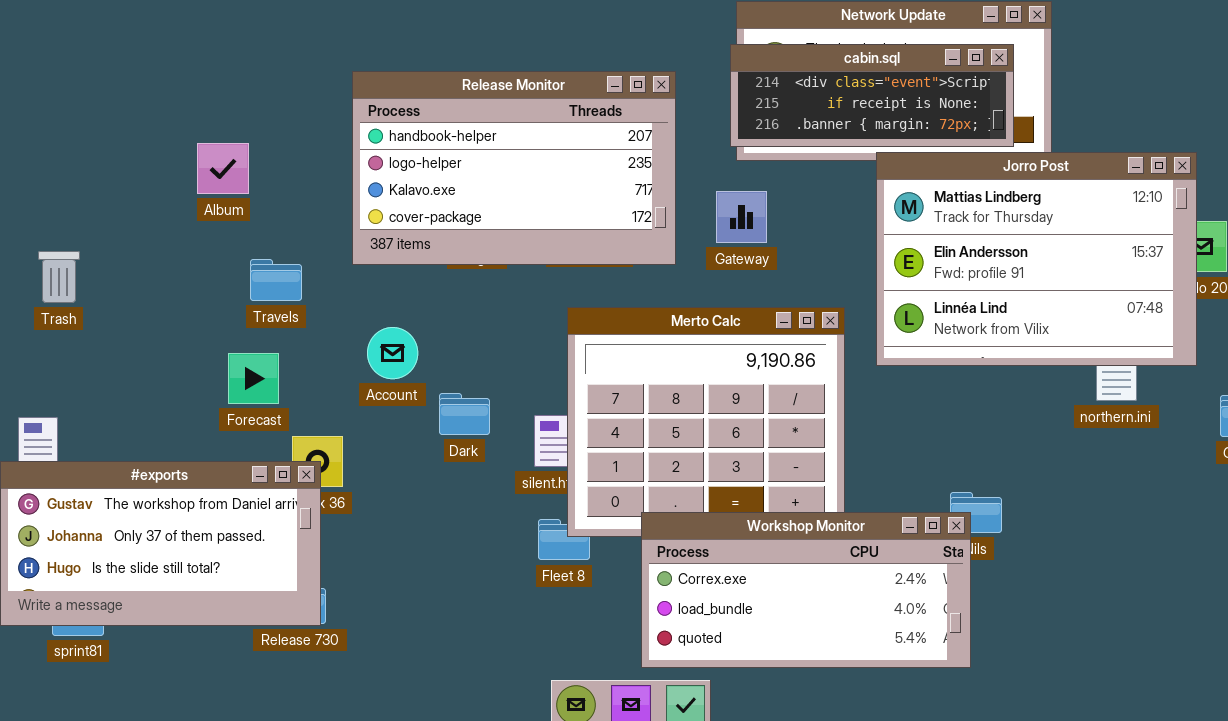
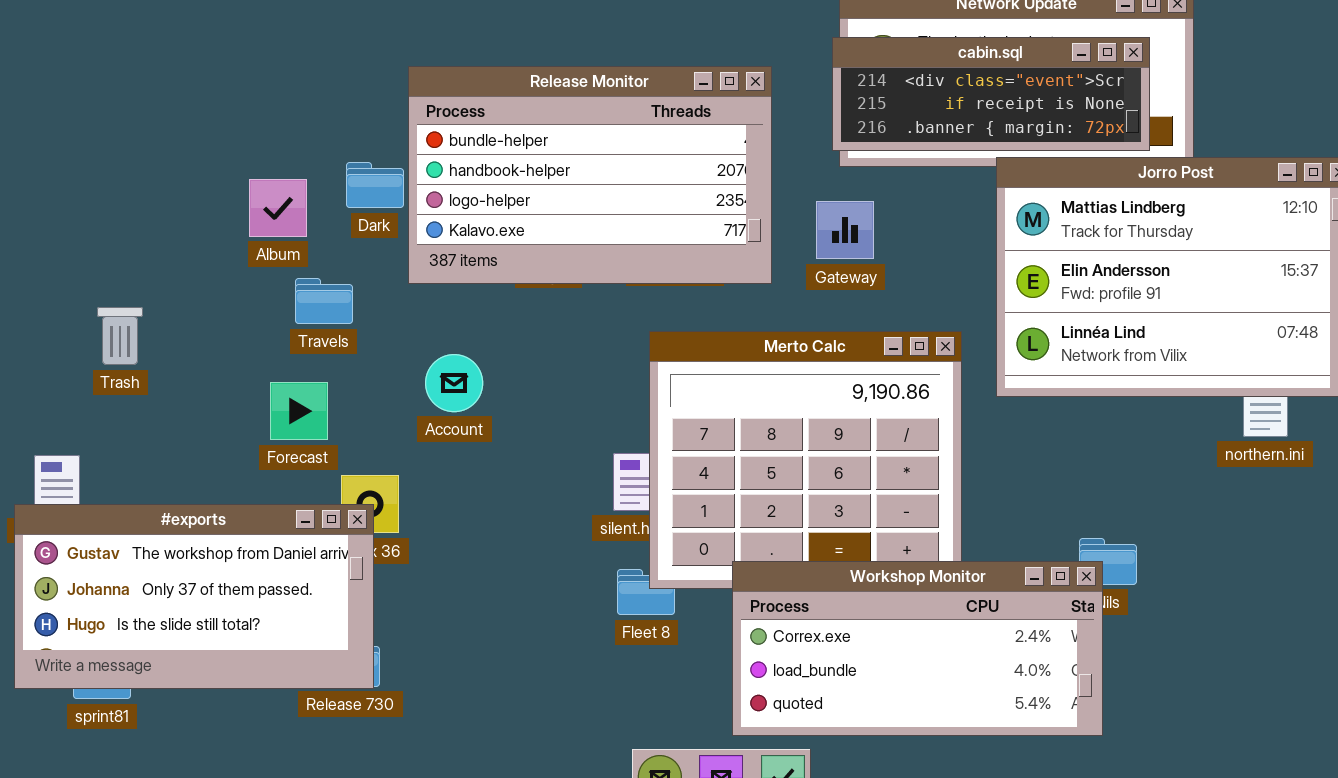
Release Monitor: [352,71,676,265] -> [408,66,772,284], scrolled up 1 row
Album: [197,143,249,194] -> [249,179,307,237], moved
Trash: [38,251,80,303] -> [97,307,143,365], moved
Dark: [439,393,490,435] -> [346,162,404,208], moved

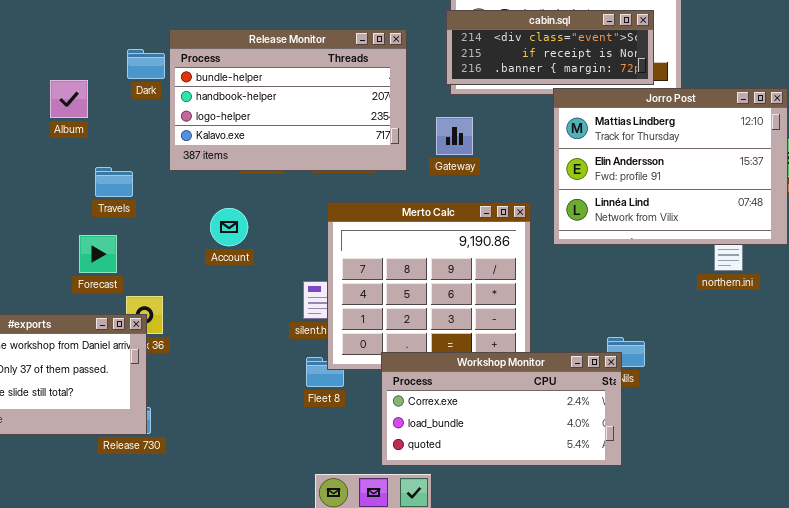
Dark: [346,162,404,208] -> [127,49,165,79], moved
Album: [249,179,307,237] -> [50,80,88,118], moved
Account: [425,354,483,412] -> [210,208,248,246], moved

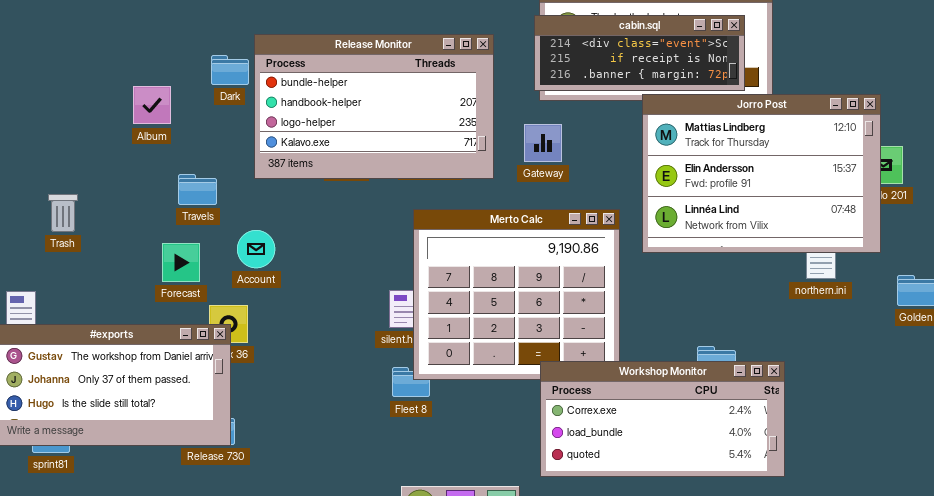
Account: [210,208,248,246] -> [237,230,275,268], moved
Workshop Monitor: [381,352,622,466] -> [540,361,785,477], moved

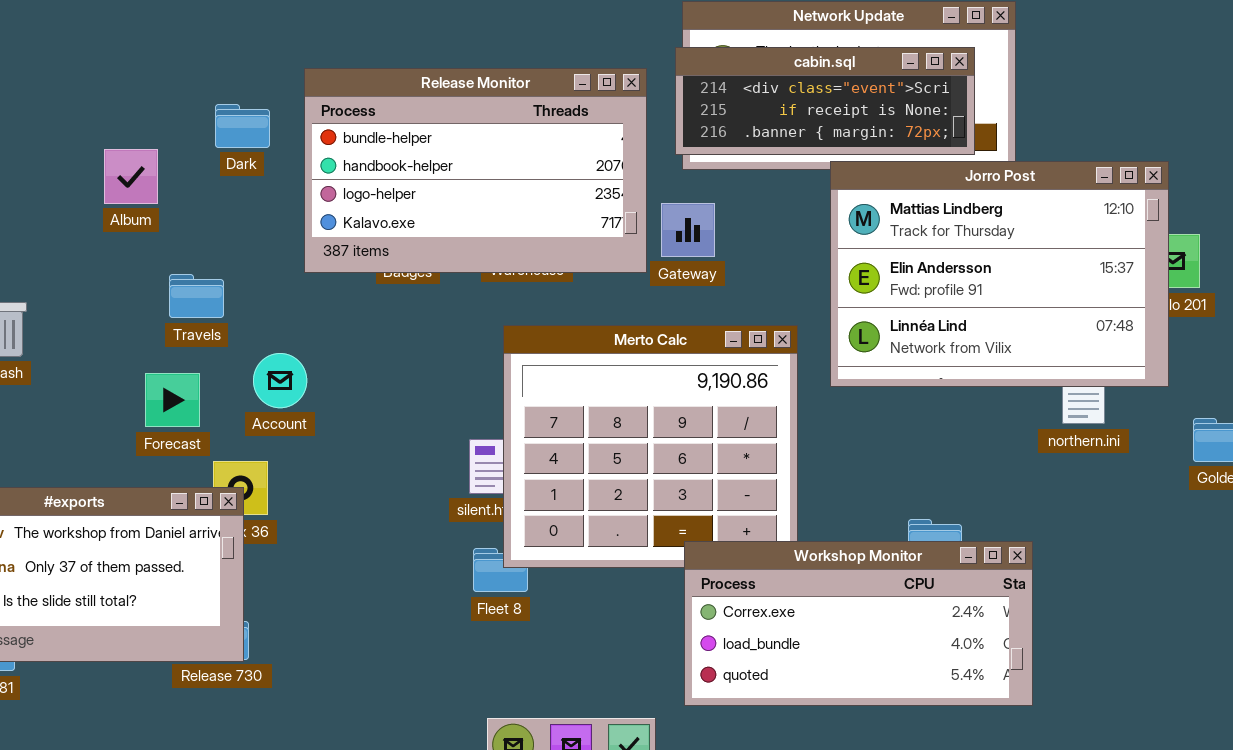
Release Monitor: [254,34,494,179] -> [304,68,647,273], moved

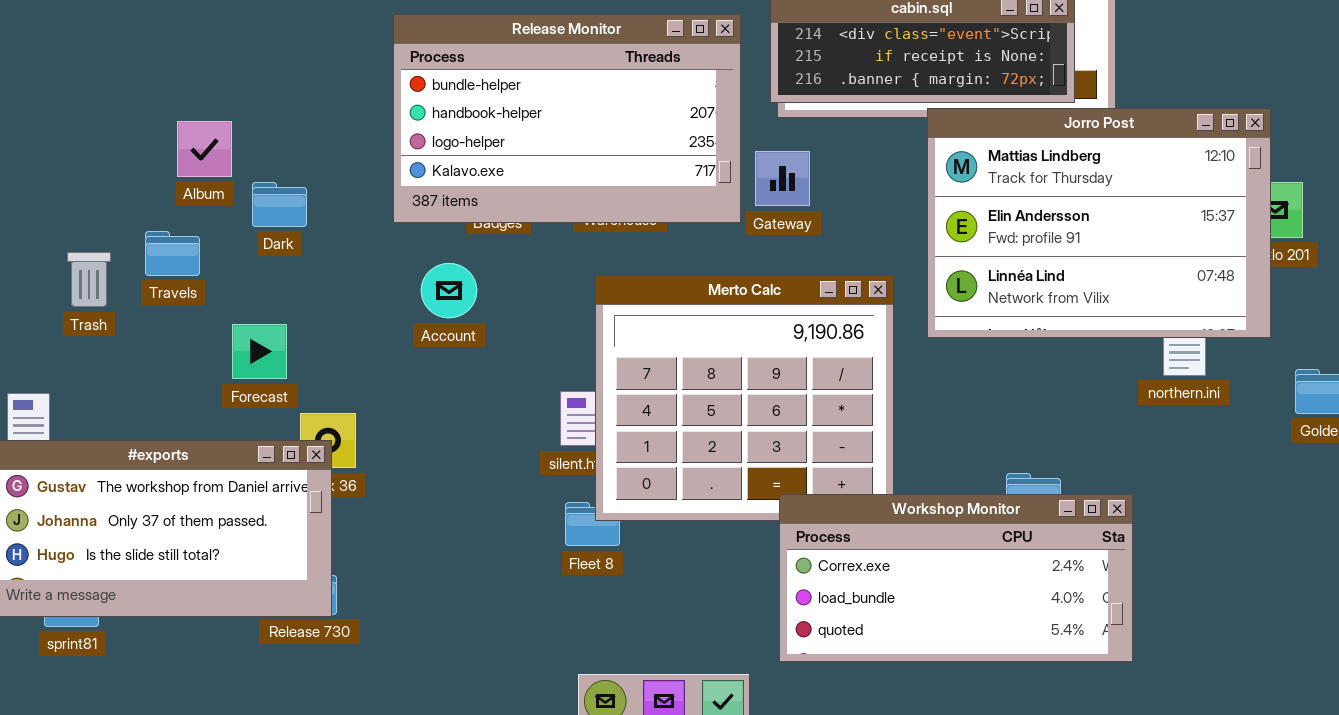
Dark: [215,104,270,148] -> [252,182,307,227], moved
Album: [104,149,158,204] -> [177,121,232,177], moved
Travels: [169,274,224,318] -> [145,231,200,276], moved
Account: [253,353,307,408] -> [421,263,477,318], moved

